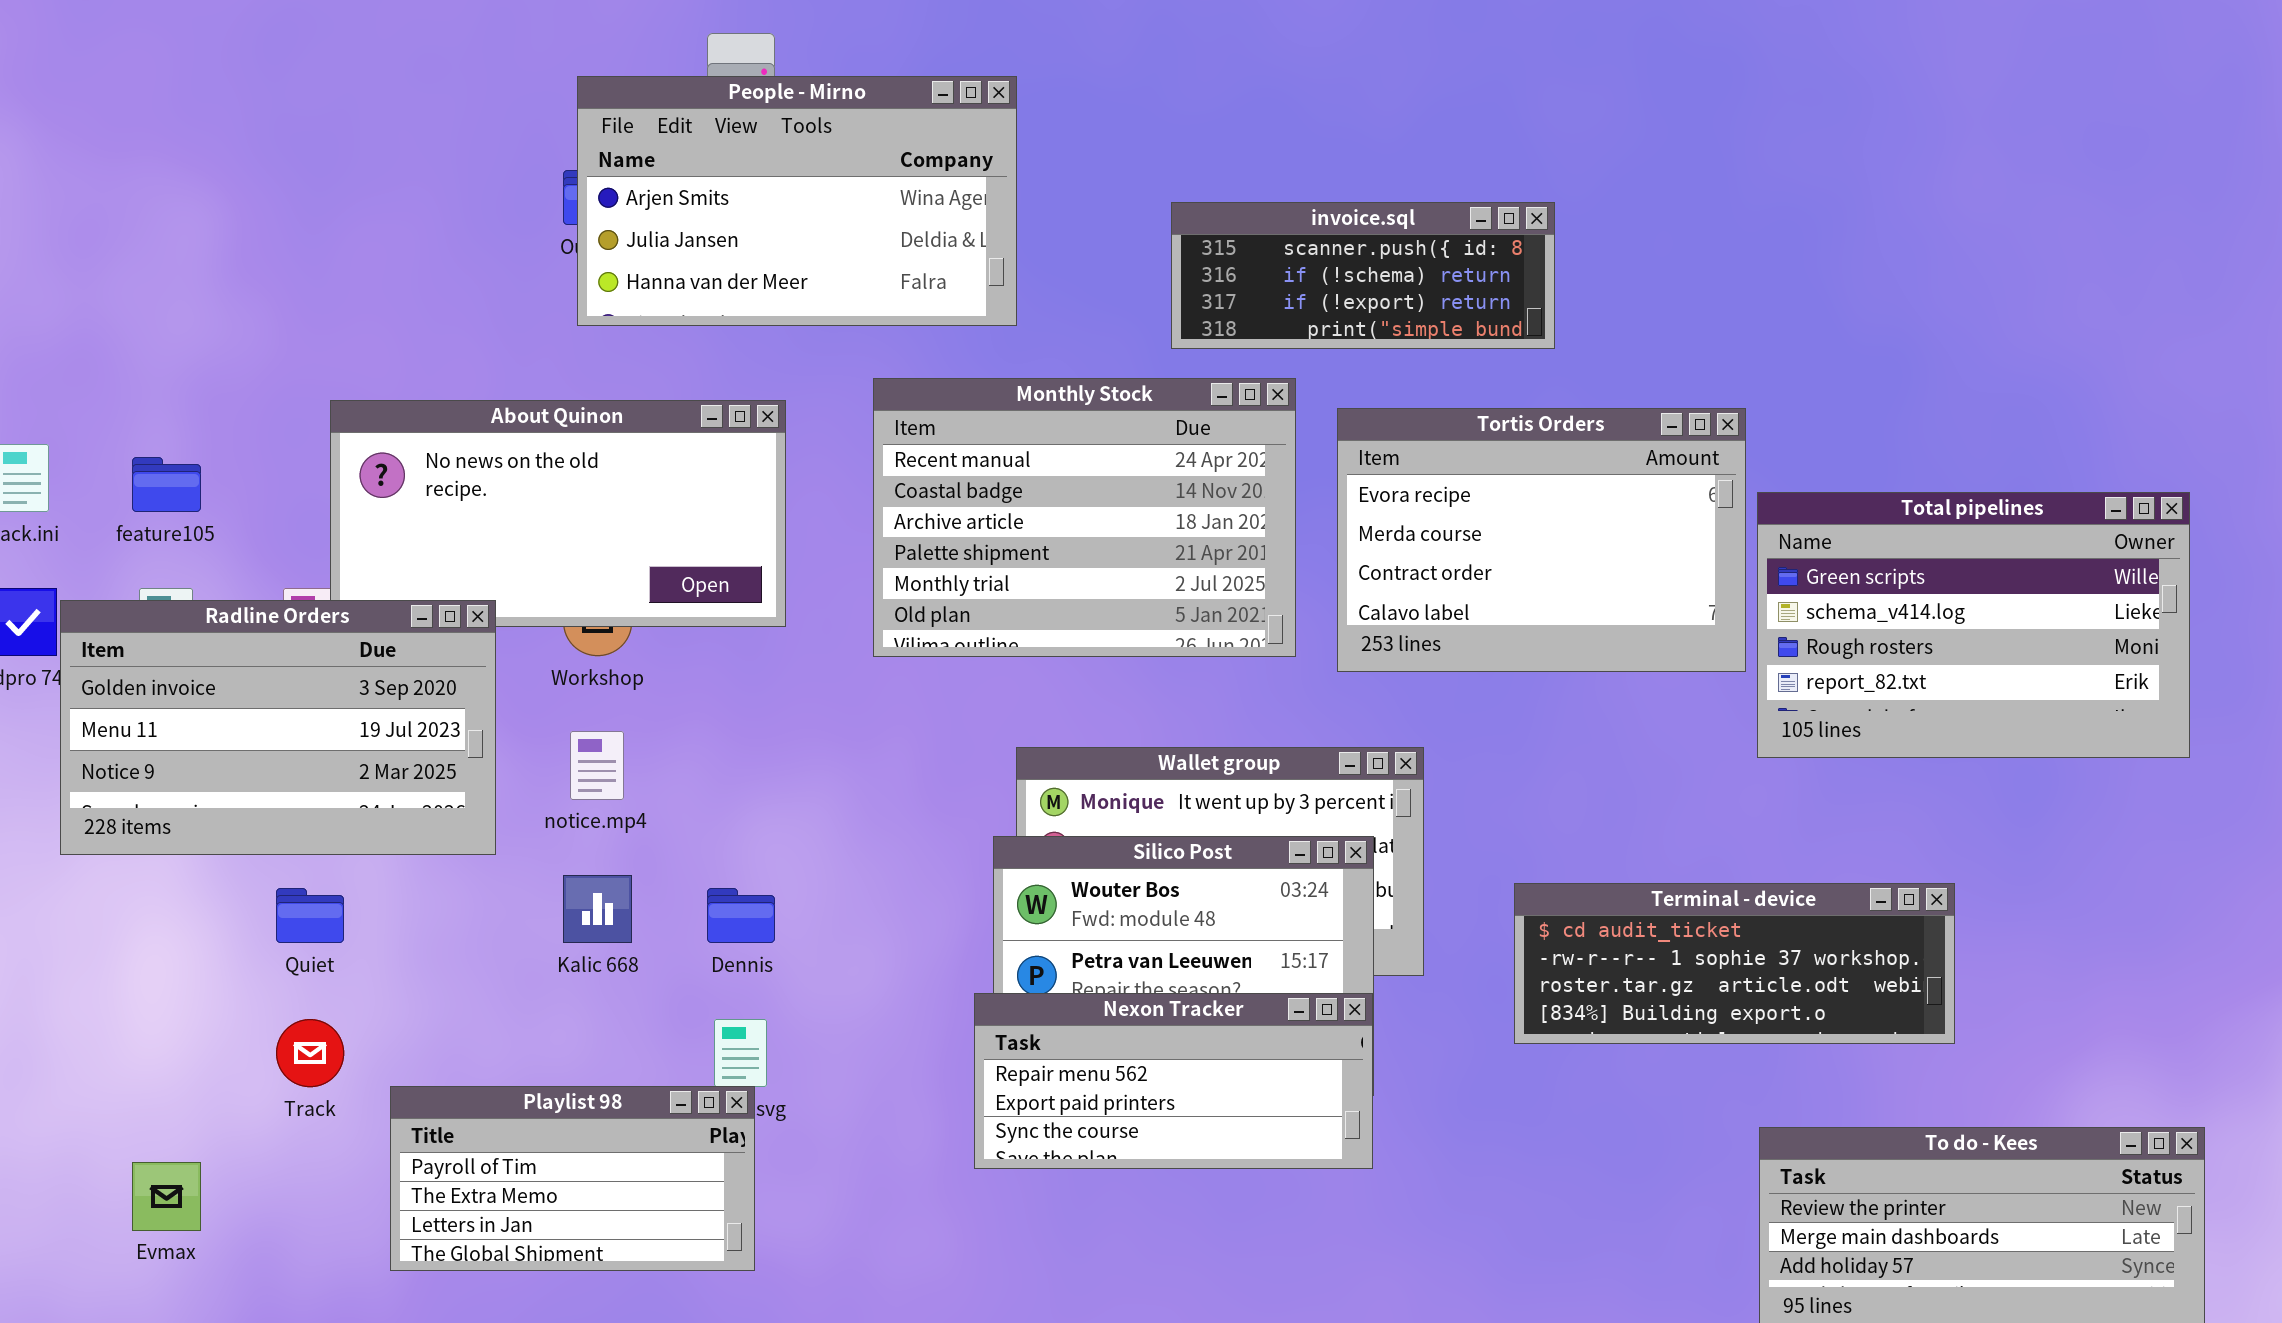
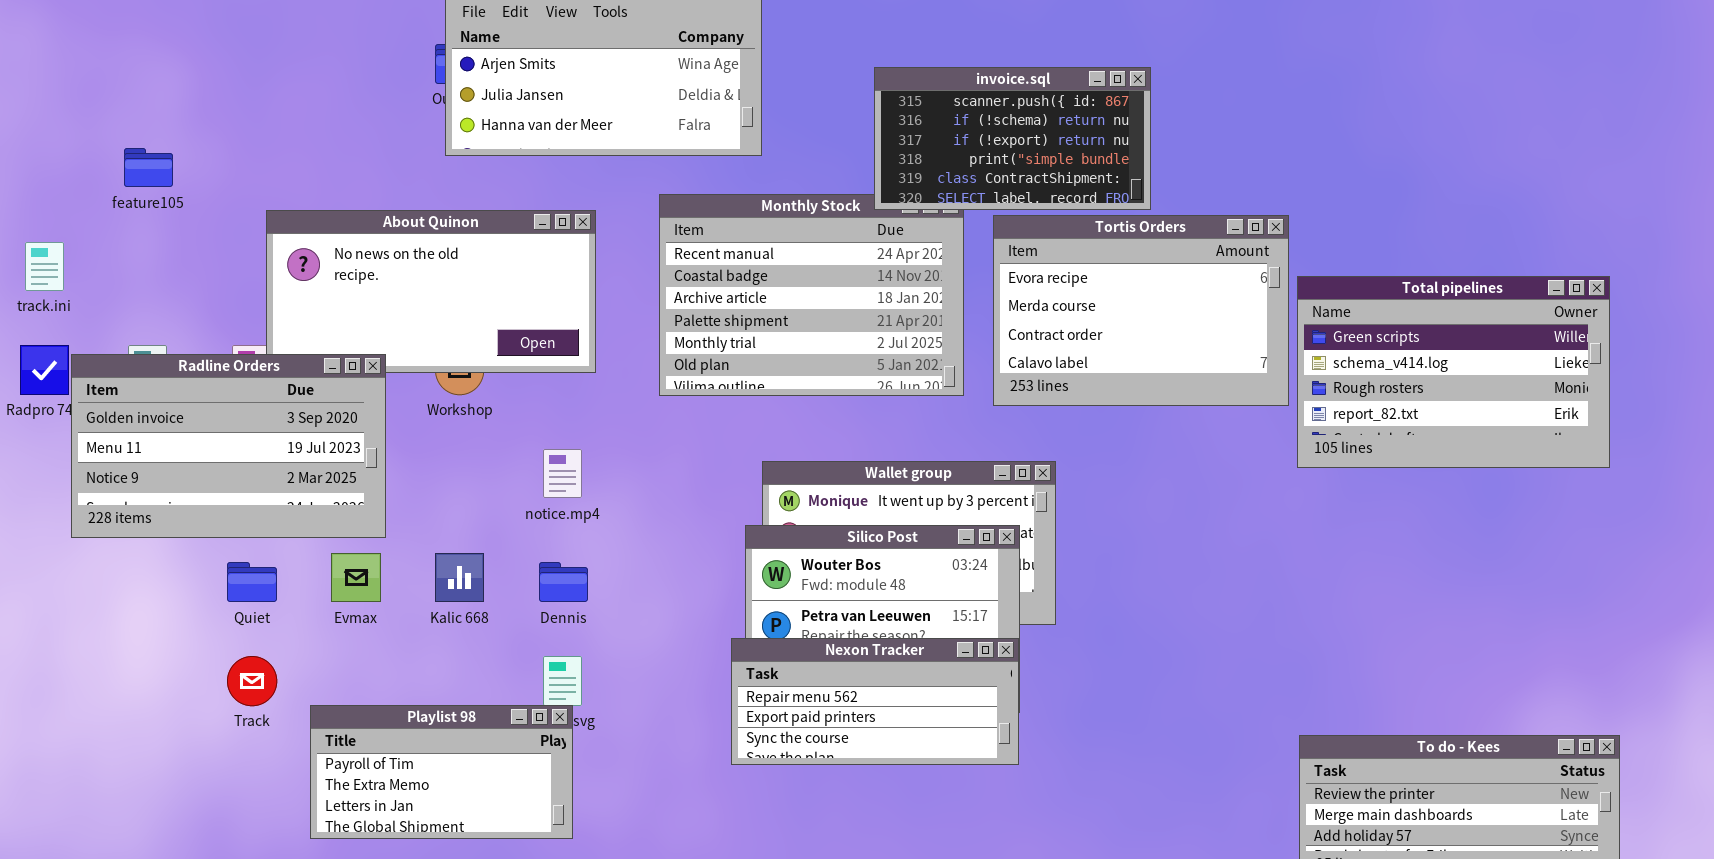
invoice.sql: [1171,202,1555,349] -> [874,67,1151,210], resized
feature105: [132,457,201,512] -> [124,148,173,187], moved
notice.mp4: [570,731,624,800] -> [543,449,582,498], moved
Terminal - device: [1514,883,1955,1044] -> none, closed
Evmax: [132,1162,201,1231] -> [331,553,381,602], moved

